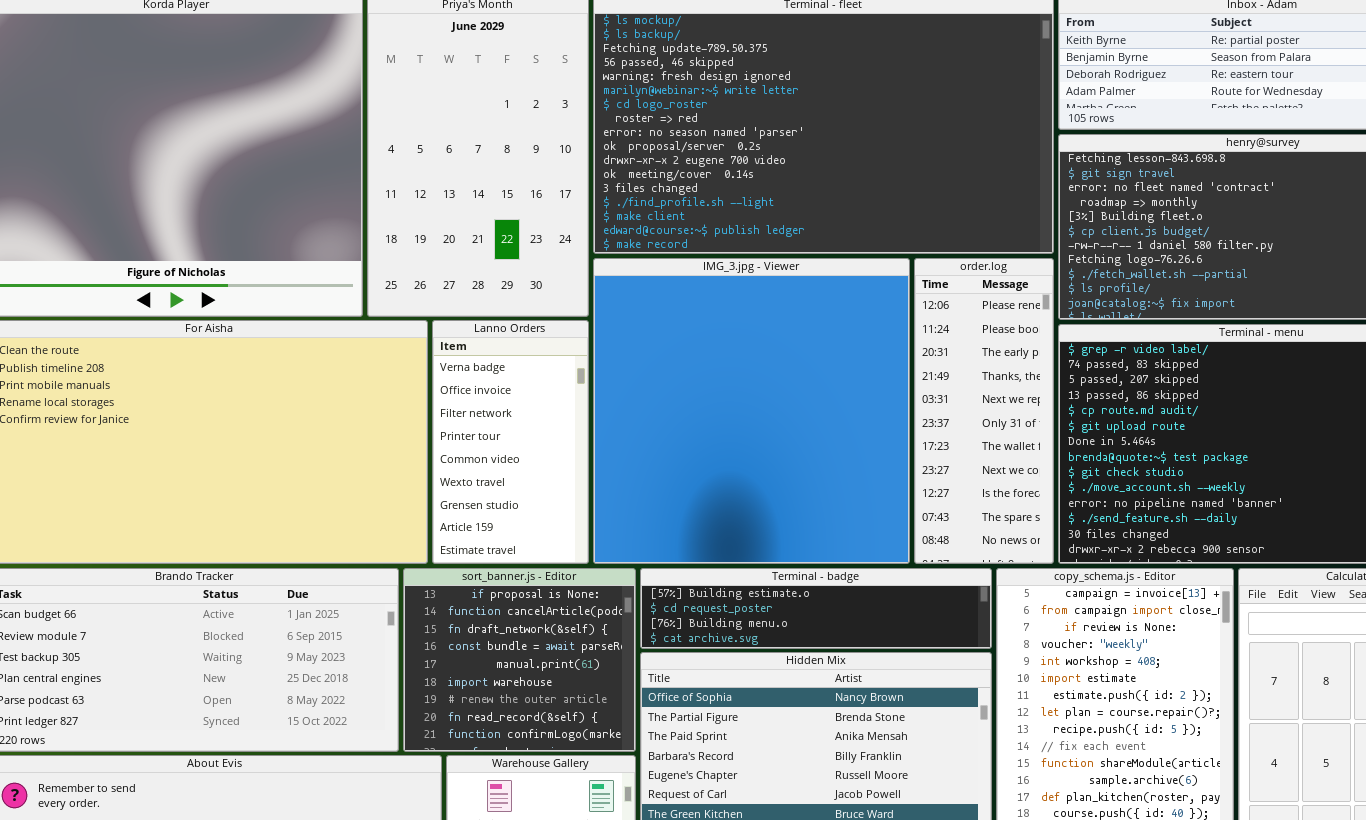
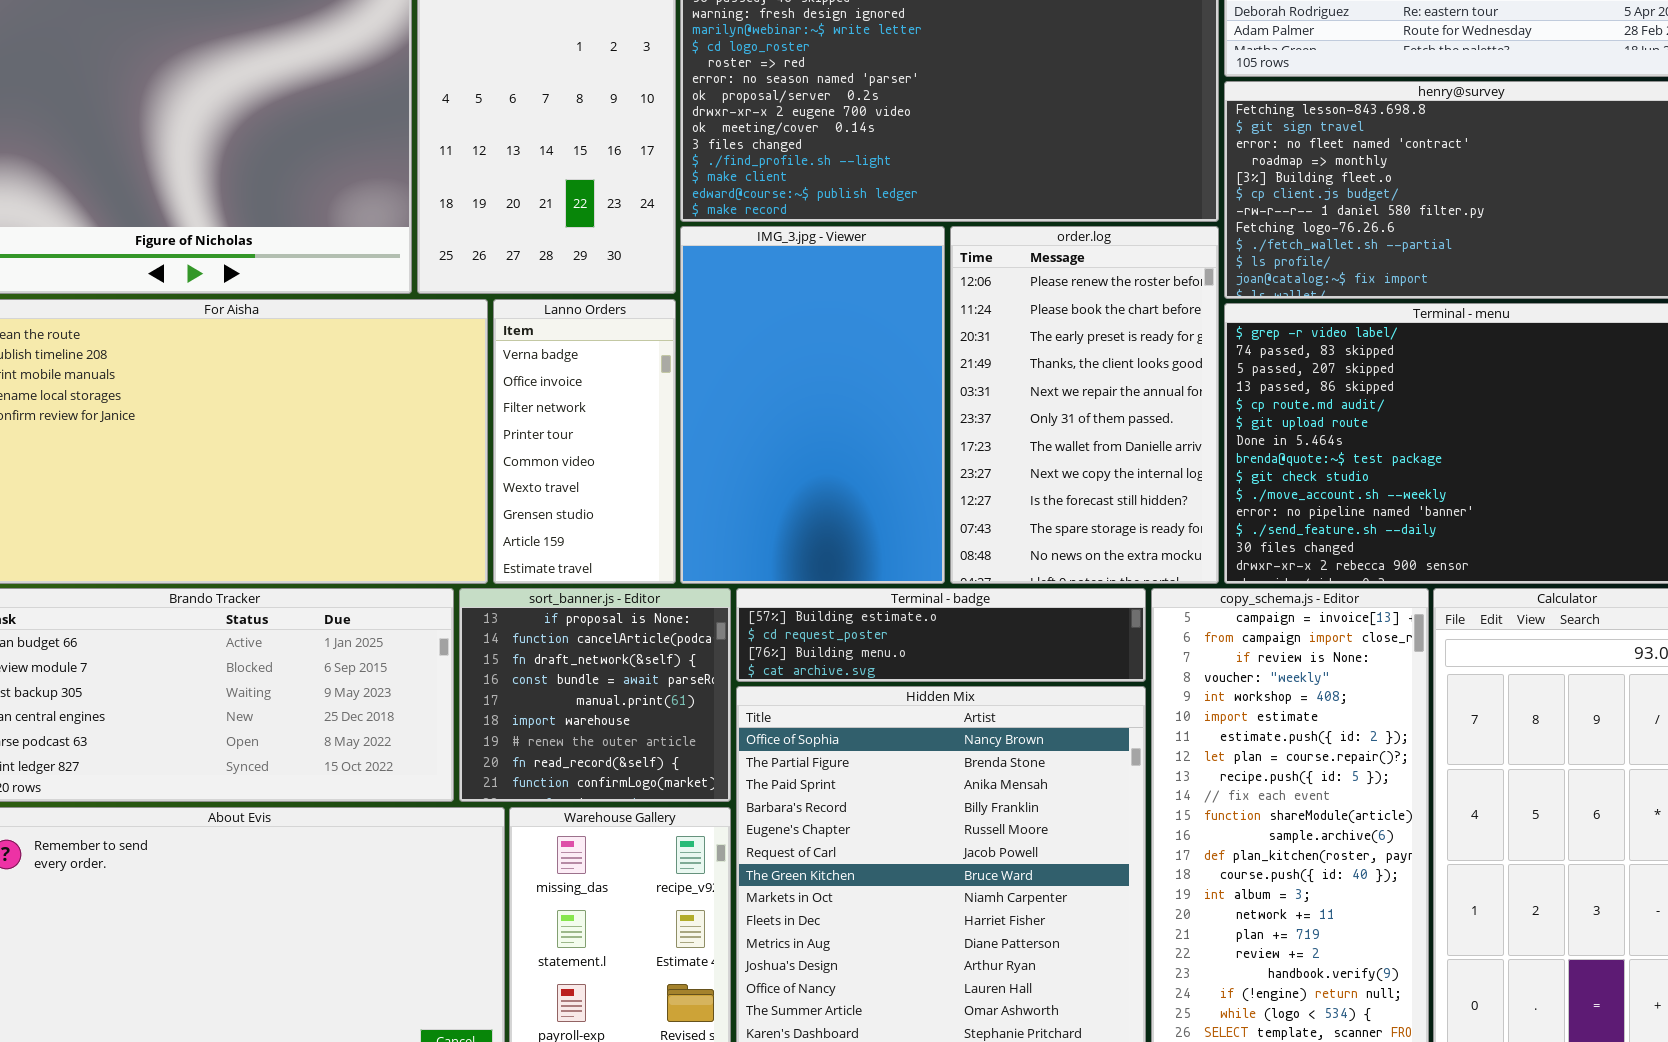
IMG_3.jpg - Viewer: [593,258,910,564] -> [680,226,945,584], resized
order.log: [914,258,1054,564] -> [950,226,1219,584], resized

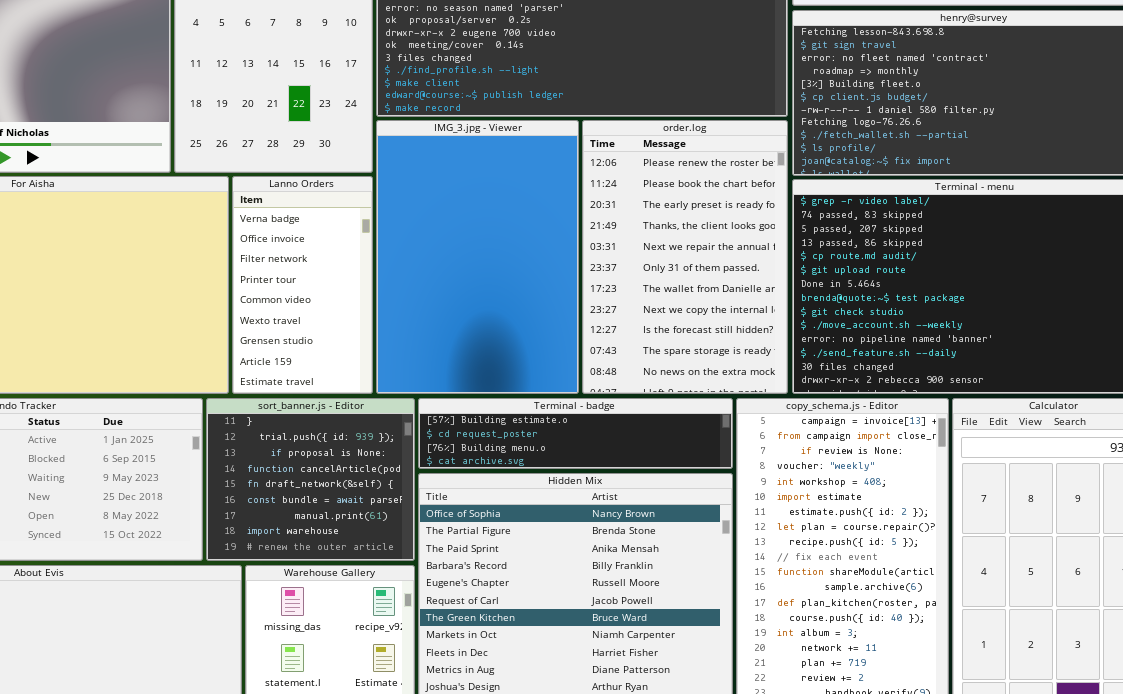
sort_banner.js - Editor: [459,588,731,802] -> [206,398,415,561], scrolled up 2 rows

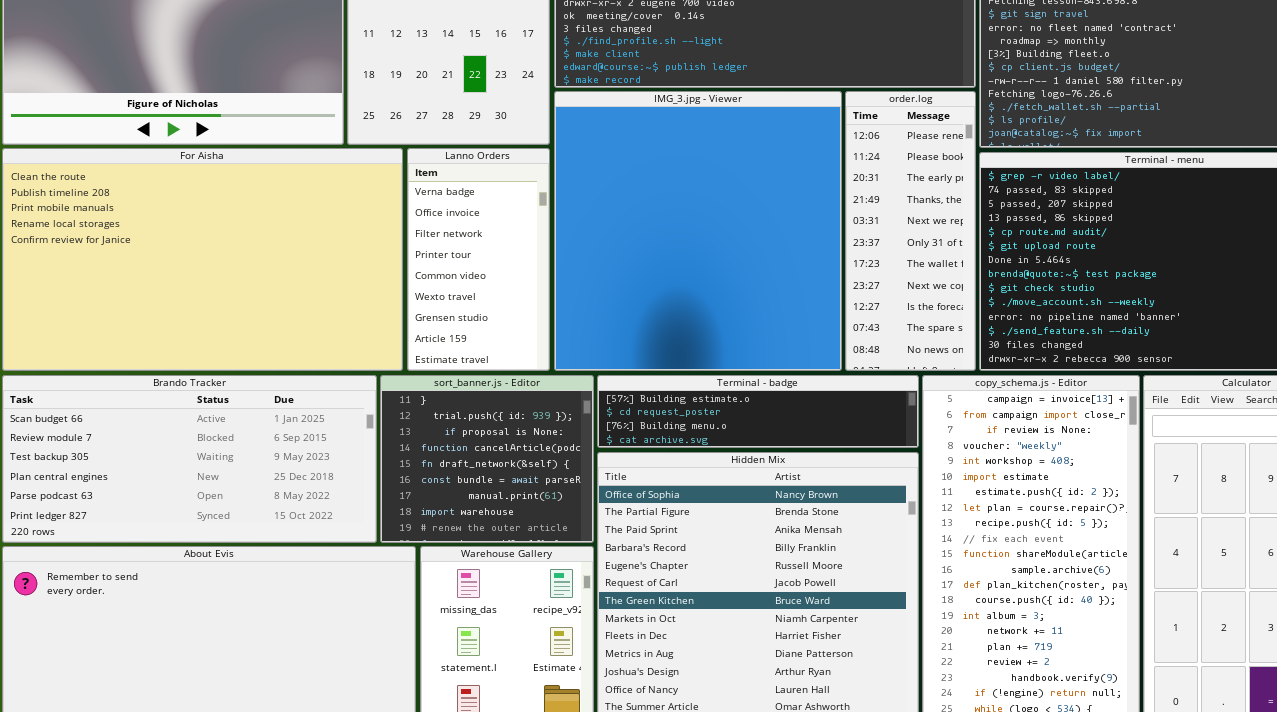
IMG_3.jpg - Viewer: [376,120,579,394] -> [554,91,842,371], resized
order.log: [582,120,788,394] -> [845,91,976,371], resized

